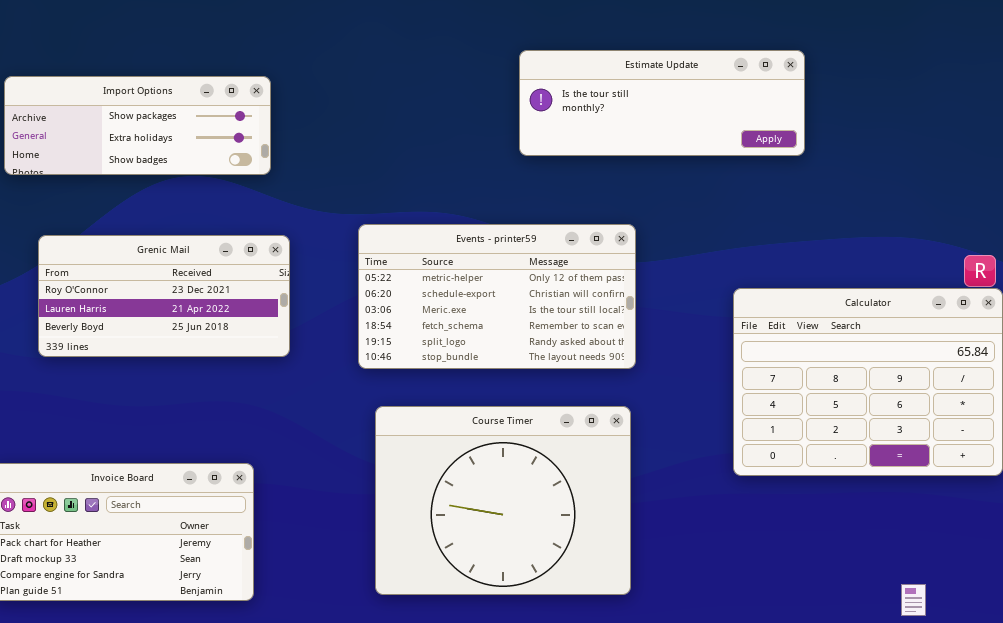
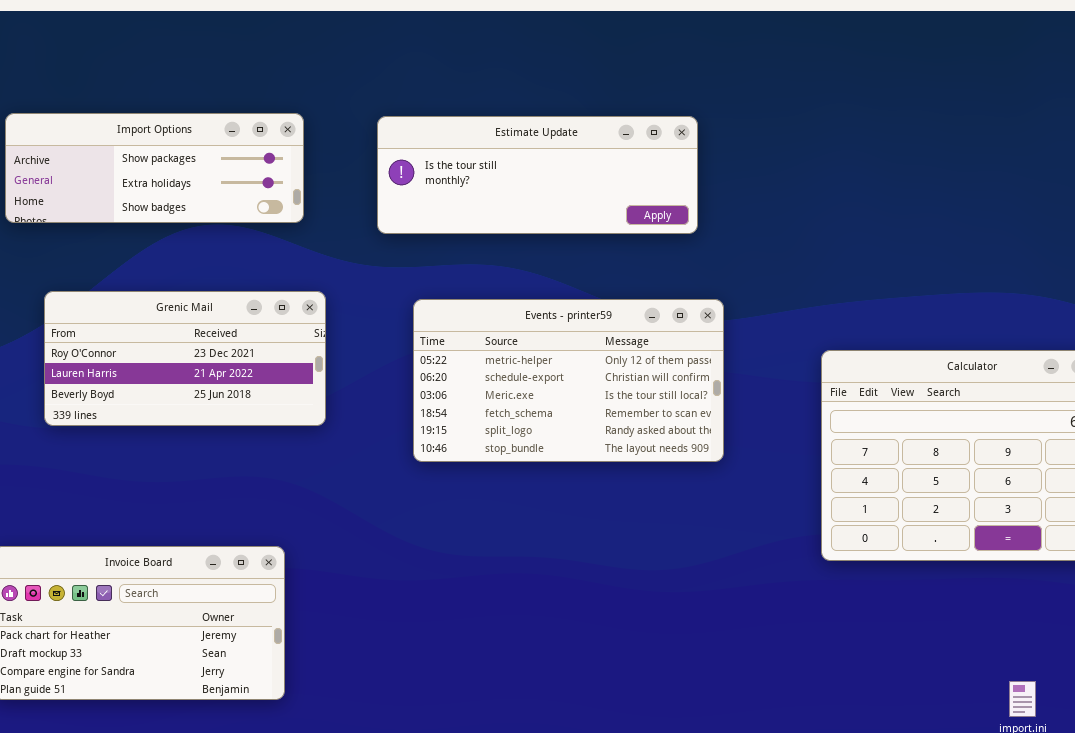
Estimate Update: [519,50,805,156] -> [377,116,698,234], moved
Events - printer59: [358,224,636,369] -> [413,299,724,462], moved
Course Timer: [375,406,631,595] -> none, closed

